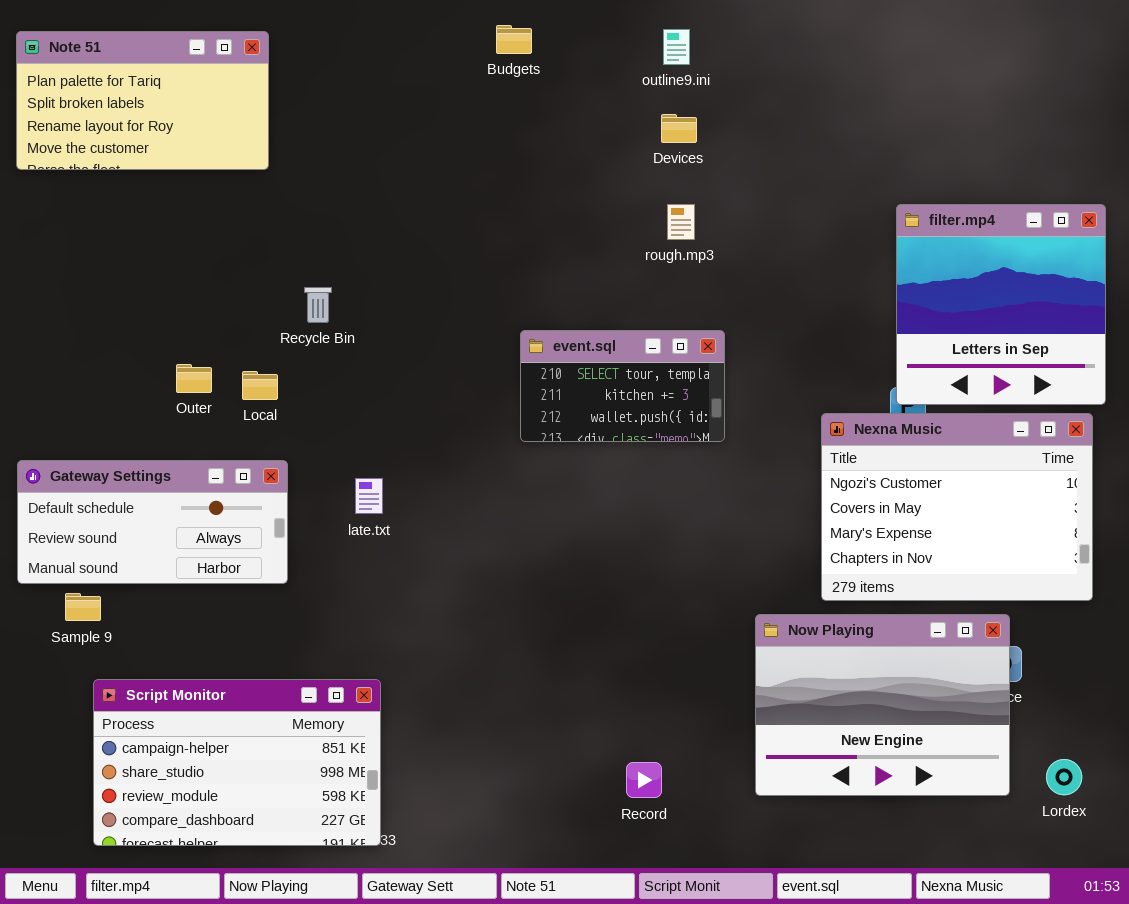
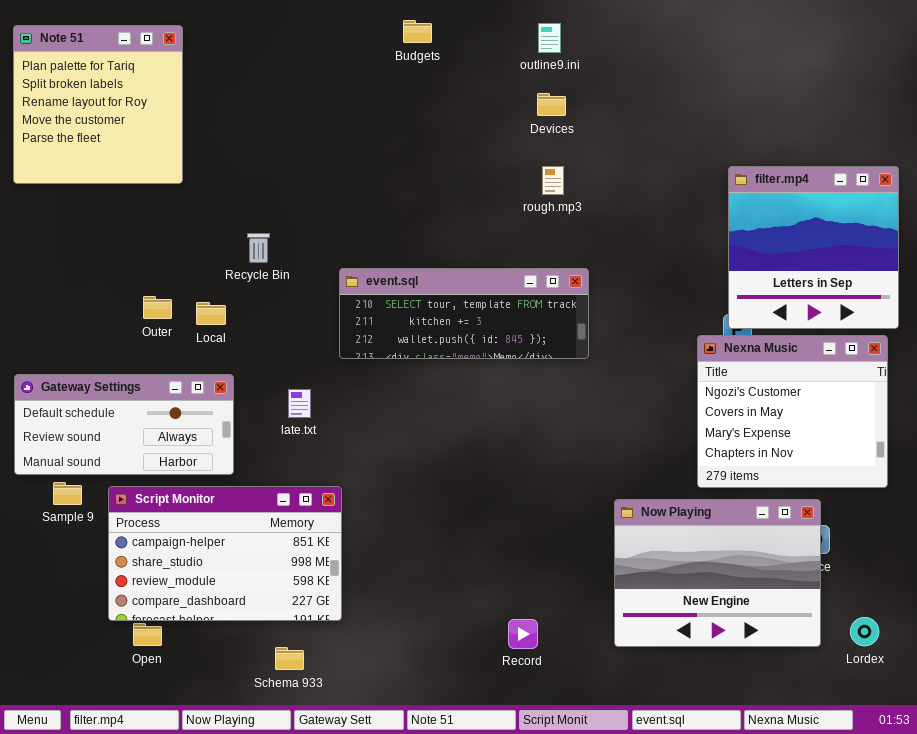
Note 51: [16,31,269,170] -> [13,25,183,184], resized
event.sql: [520,330,725,442] -> [339,268,589,359], resized
Nexna Music: [821,413,1093,601] -> [697,335,888,488], resized
Script Monitor: [93,679,381,846] -> [108,486,342,621], moved

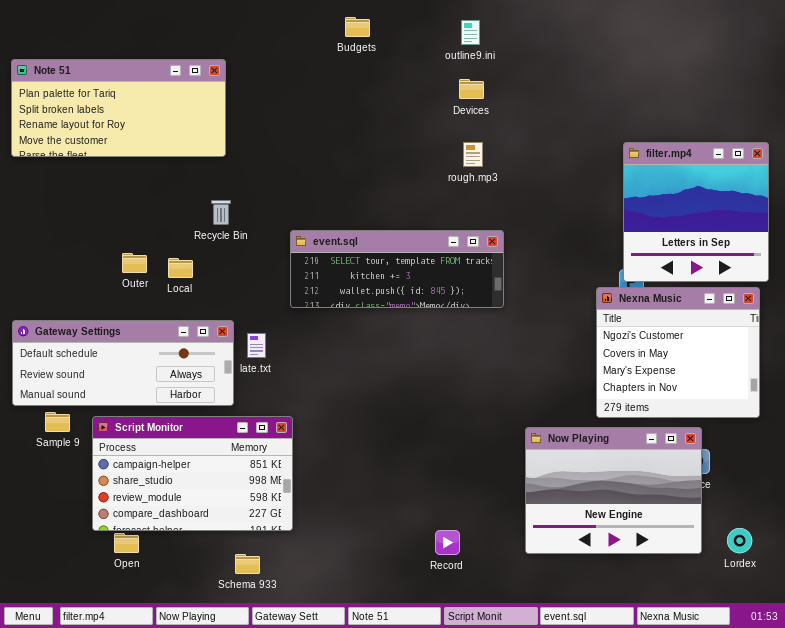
Note 51: [13,25,183,184] -> [11,59,226,157], resized
Gateway Settings: [14,374,234,475] -> [12,320,234,406], resized

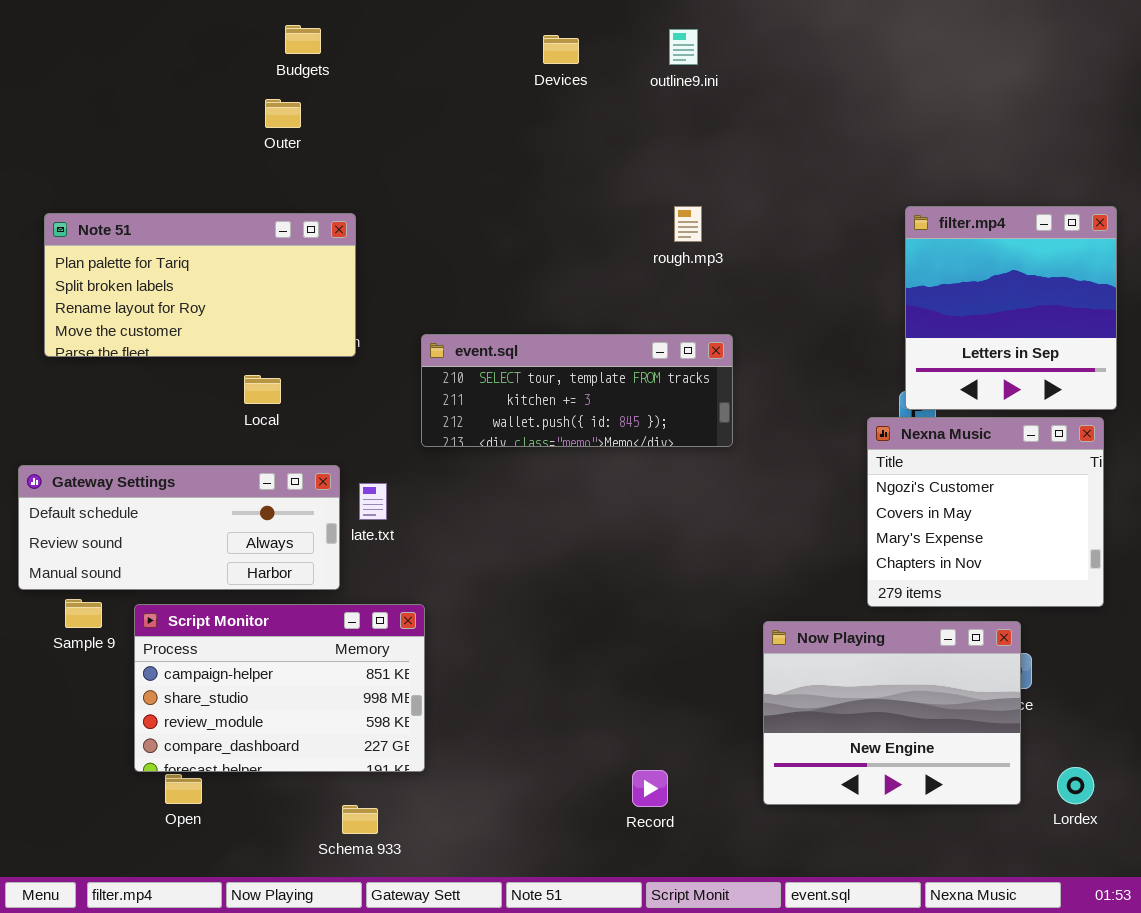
Budgets: [345,17,370,37] -> [285,25,321,54], moved
Note 51: [11,59,226,157] -> [44,213,356,357], moved
Devices: [459,79,484,99] -> [543,35,579,64], moved
Outer: [122,253,147,273] -> [265,99,301,128], moved

